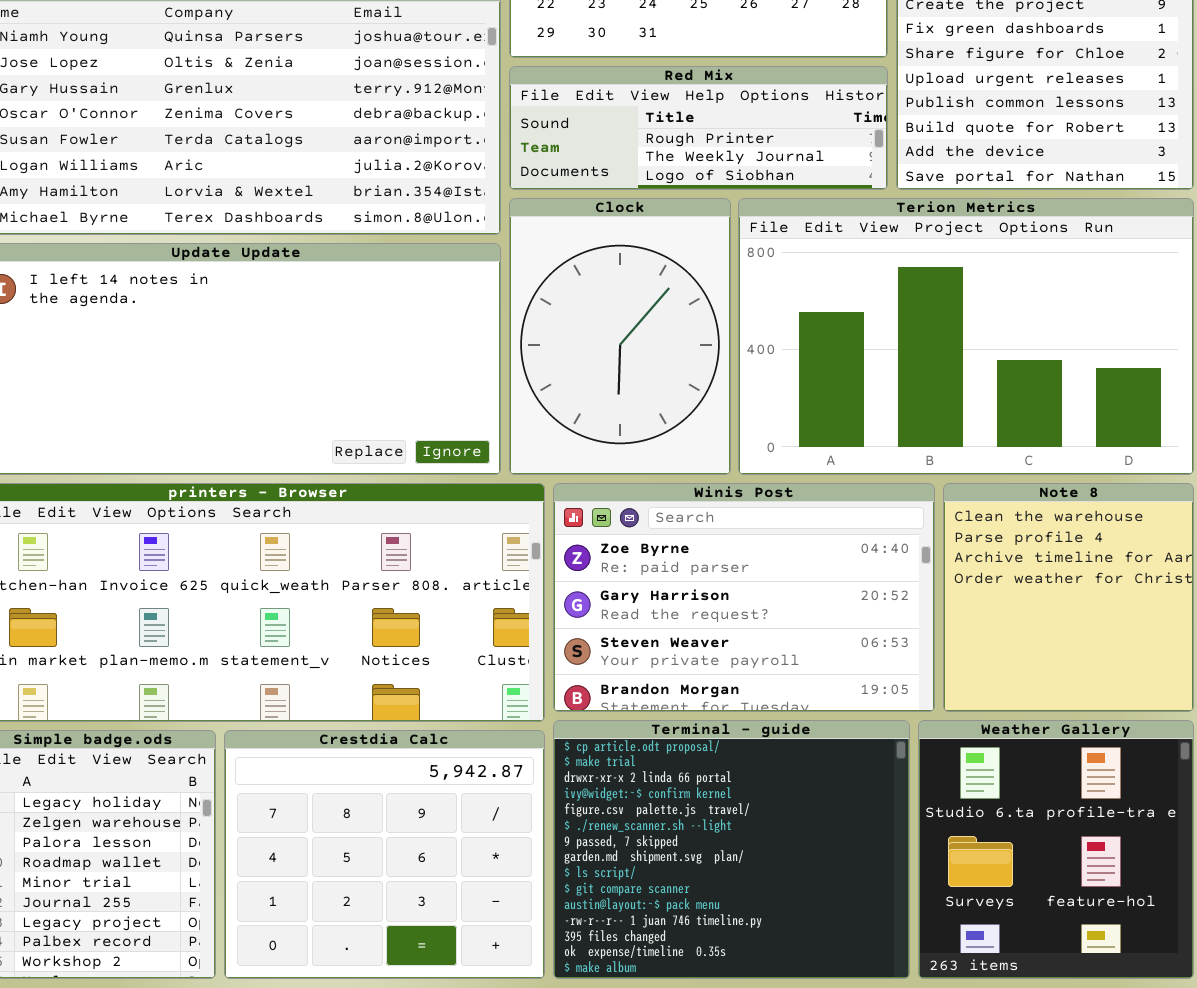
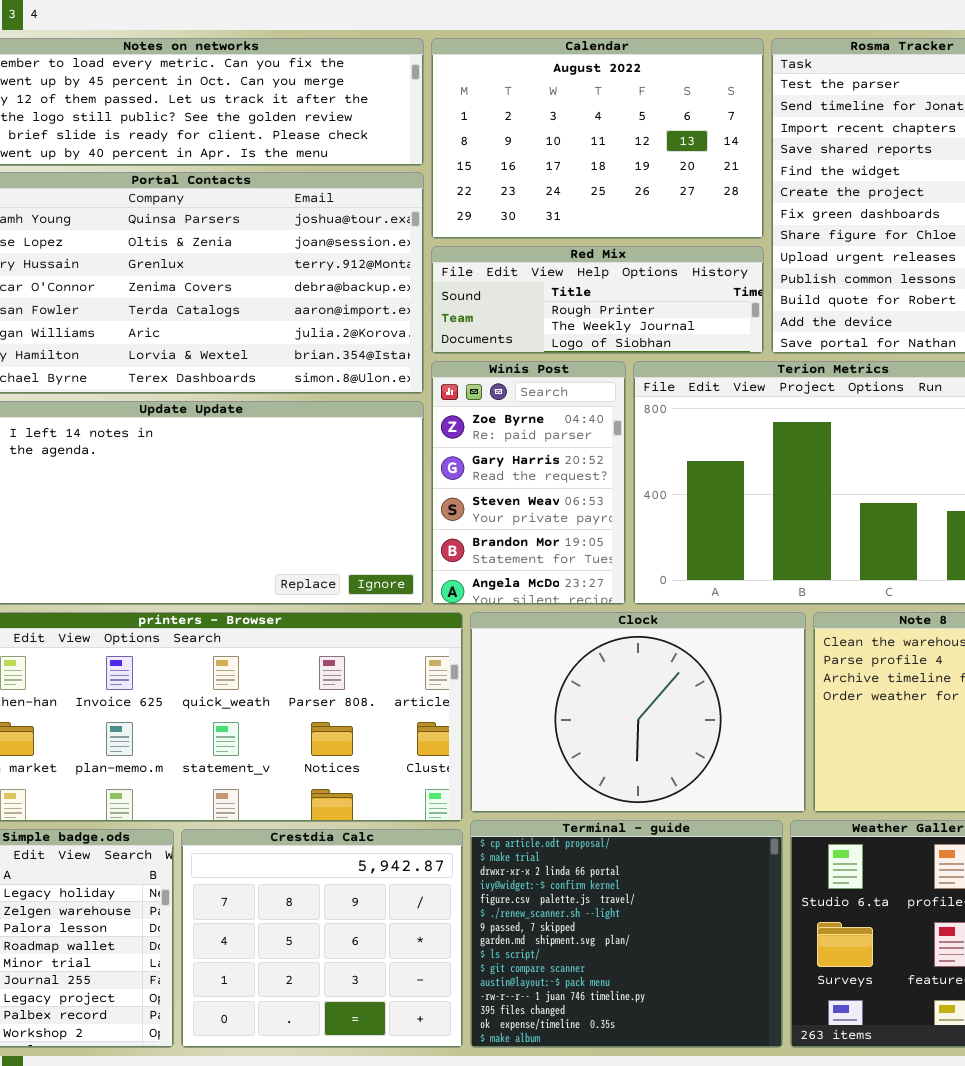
Clock: [509,198,731,475] -> [470,612,806,813], moved, resized
Winis Post: [553,483,935,712] -> [431,361,626,605], moved, resized

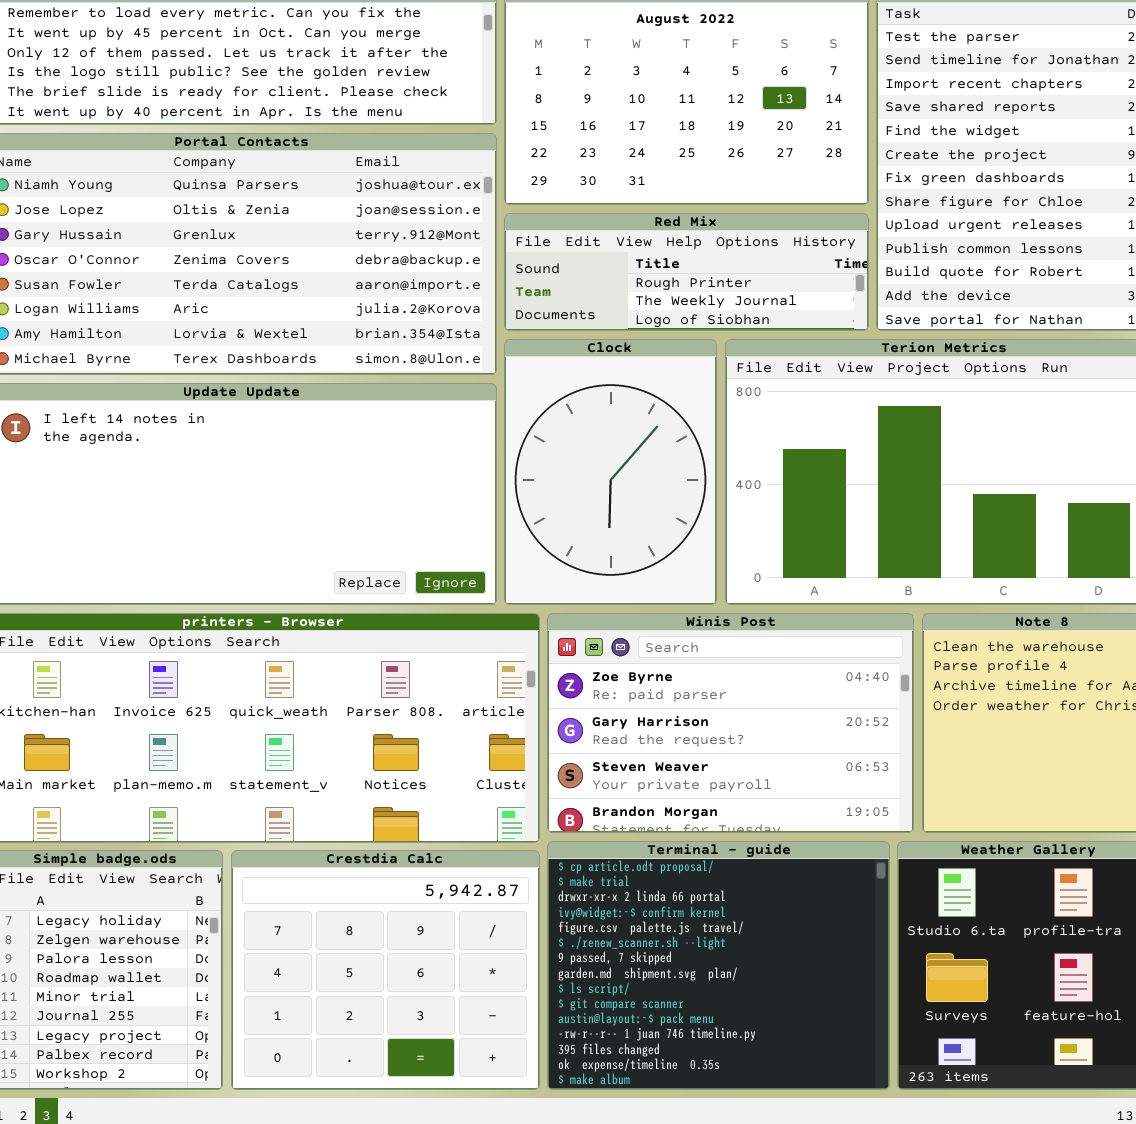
Winis Post: [431,361,626,605] -> [547,613,914,833], moved, resized
Clock: [470,612,806,813] -> [504,339,717,605], moved, resized

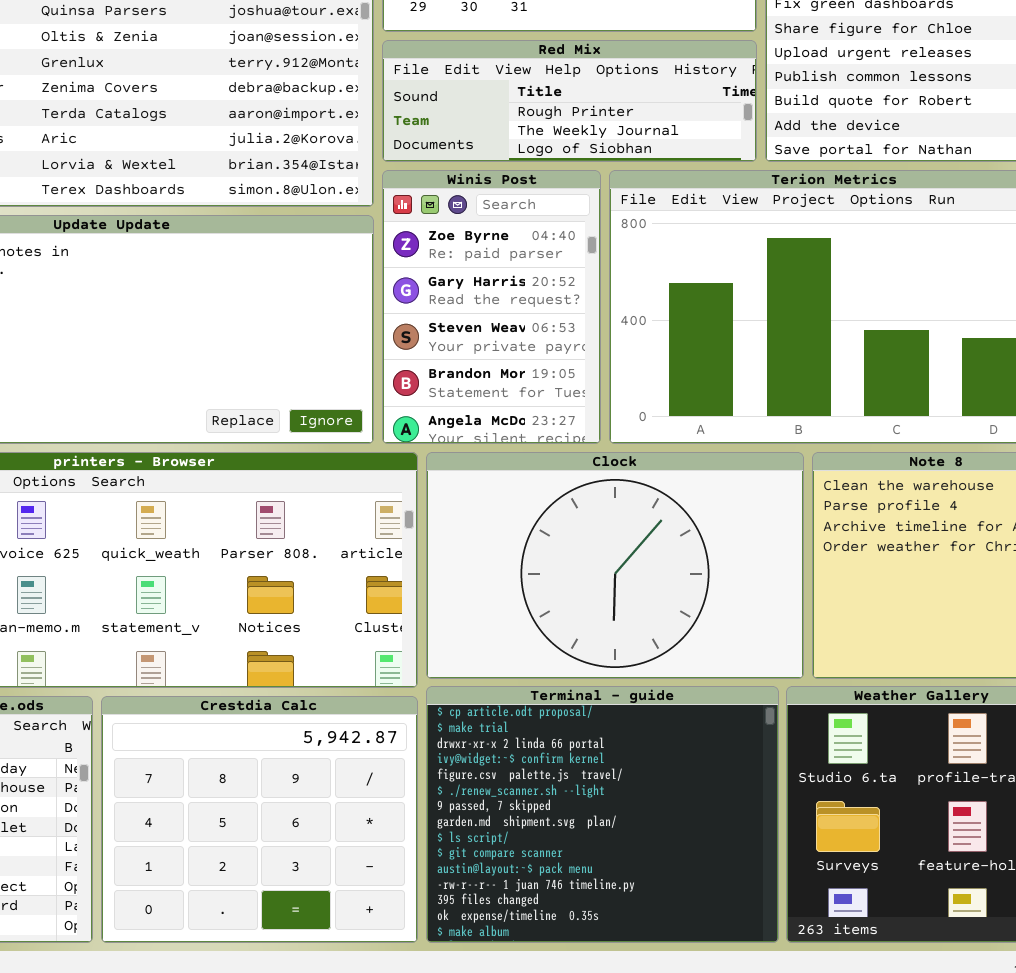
Clock: [504,339,717,605] -> [426,452,804,679], moved, resized
Winis Post: [547,613,914,833] -> [382,170,601,444], moved, resized

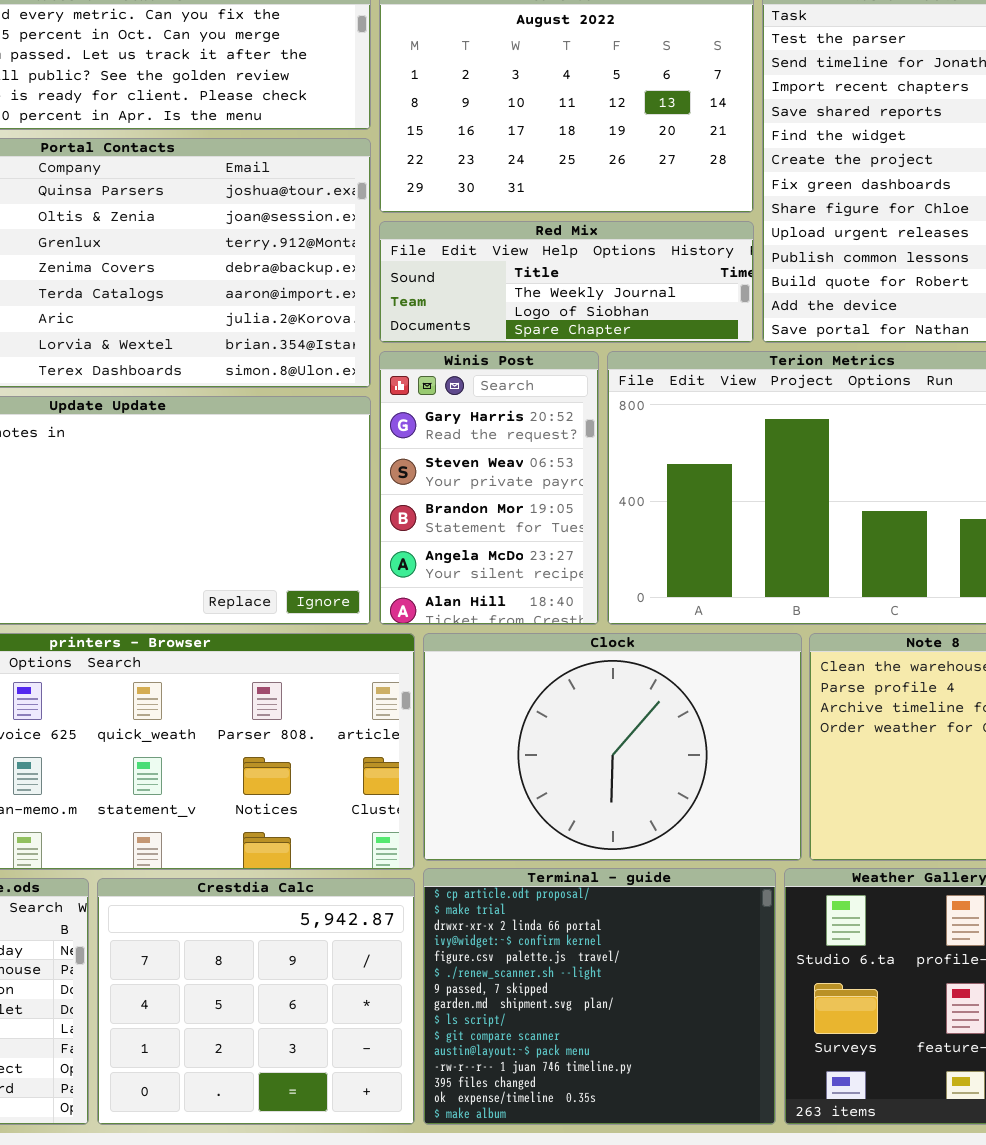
Red Mix: [382,40,757,162] -> [379,221,754,343], scrolled down 1 row
Winis Post: [382,170,601,444] -> [379,351,599,625], scrolled down 1 row

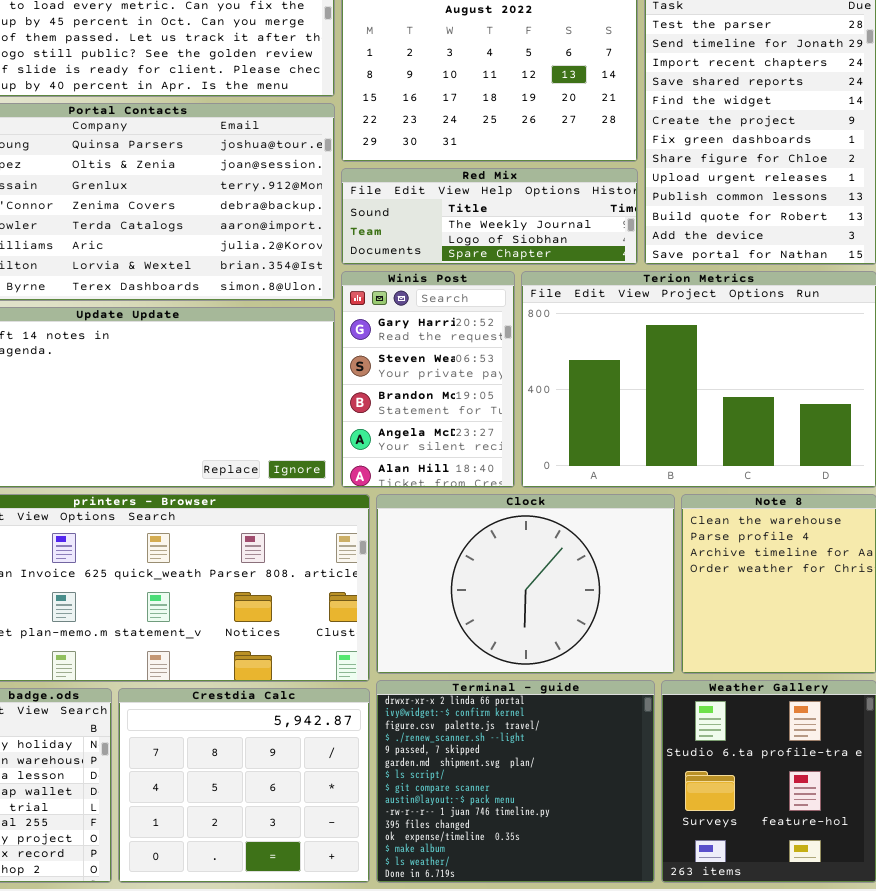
Terminal - guide: [423,868,776,1125] -> [376,680,655,883], scrolled down 2 rows

